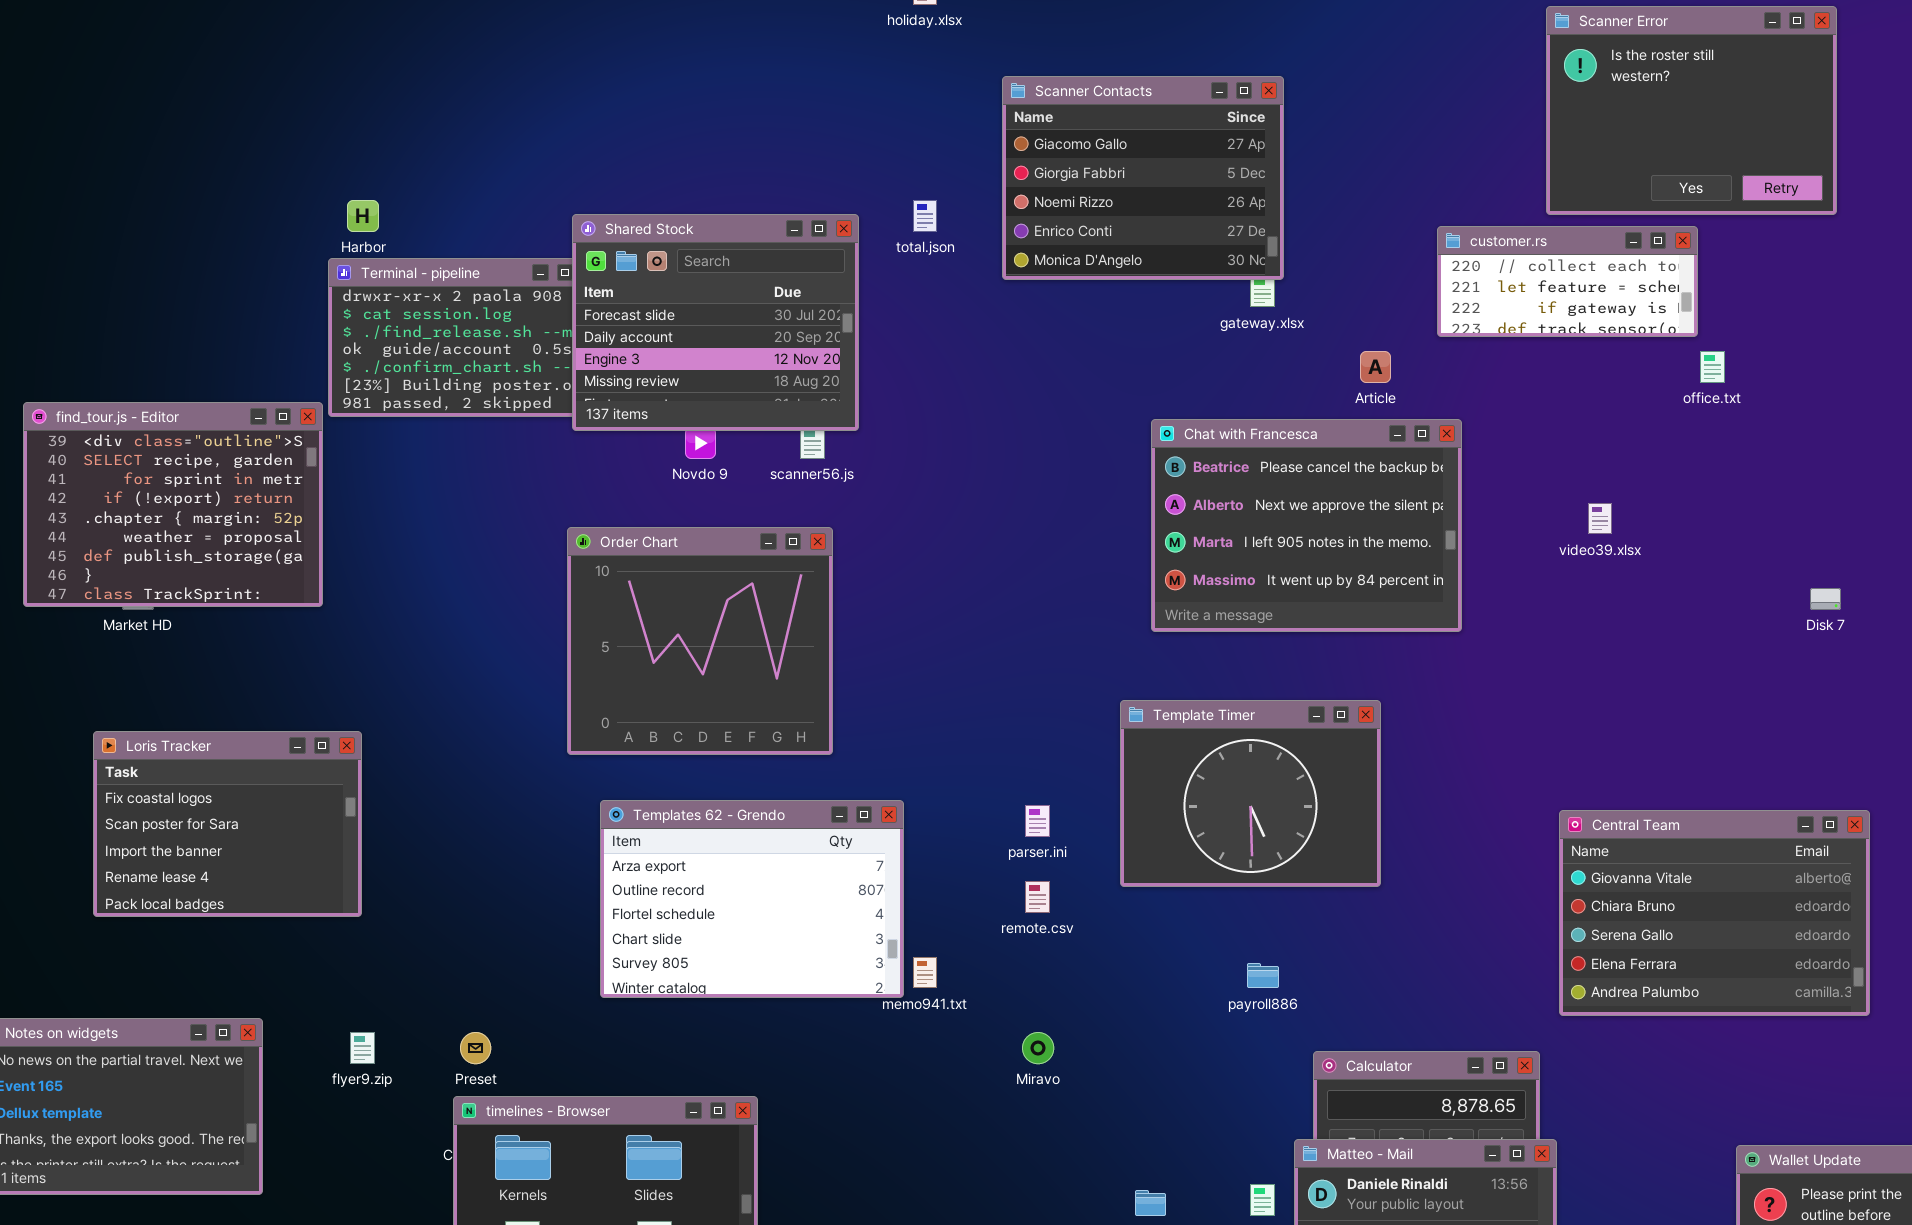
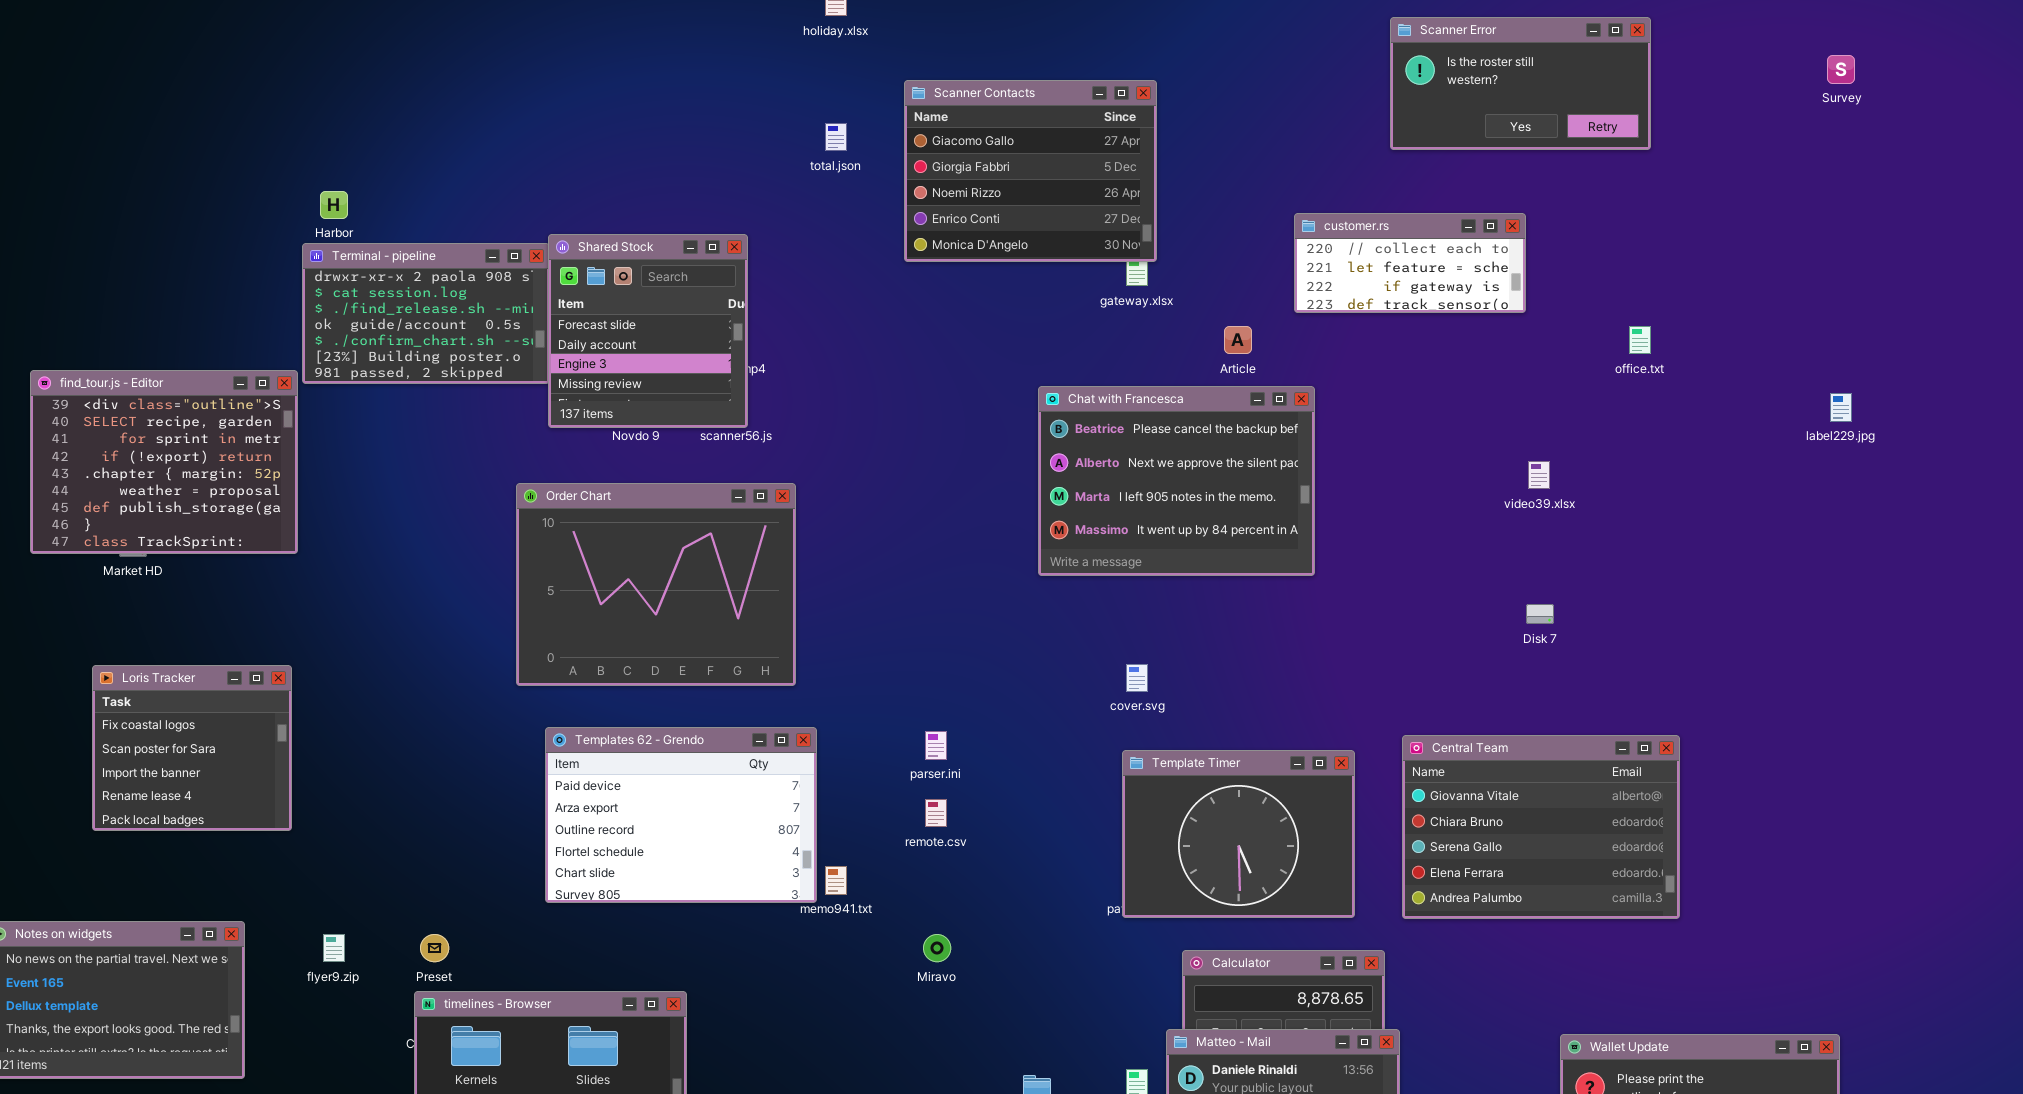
Scanner Error: [1546,6,1837,215] -> [1390,17,1651,150], resized
total.json: [913,200,937,232] -> [825,123,847,151], moved
Shared Stock: [572,214,859,431] -> [548,234,748,428], moved, resized
office.txt: [1700,351,1725,383] -> [1629,326,1651,354], moved
video39.xlsx: [1588,503,1612,534] -> [1528,461,1550,489], moved
Order Chart: [567,527,833,755] -> [516,483,796,686], resized
Disk 7: [1810,588,1841,610] -> [1526,604,1554,624], moved
Template Timer: [1120,700,1381,887] -> [1122,750,1355,918], moved
Loris Tracker: [93,731,362,917] -> [92,665,292,831], resized
Templates 62 - Grendo: [600,800,904,998] -> [545,727,817,903], scrolled up 1 row

